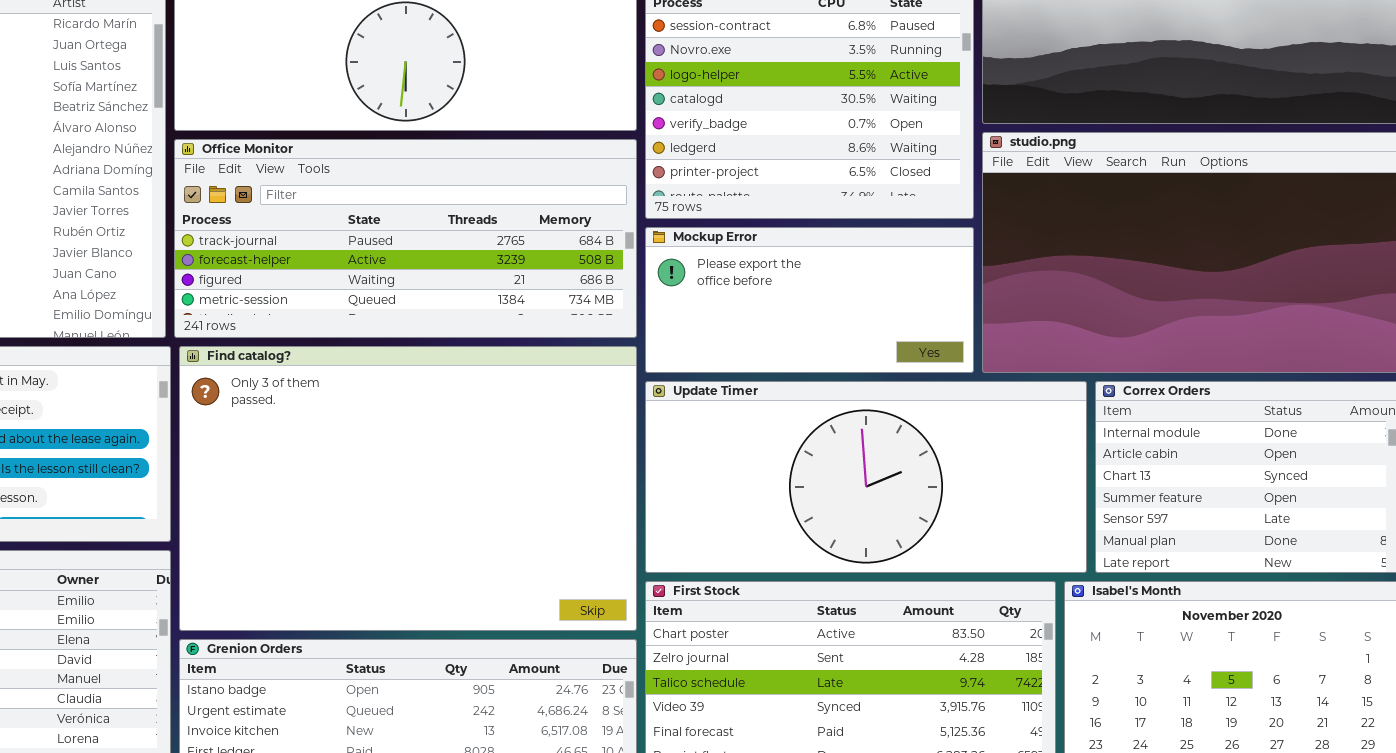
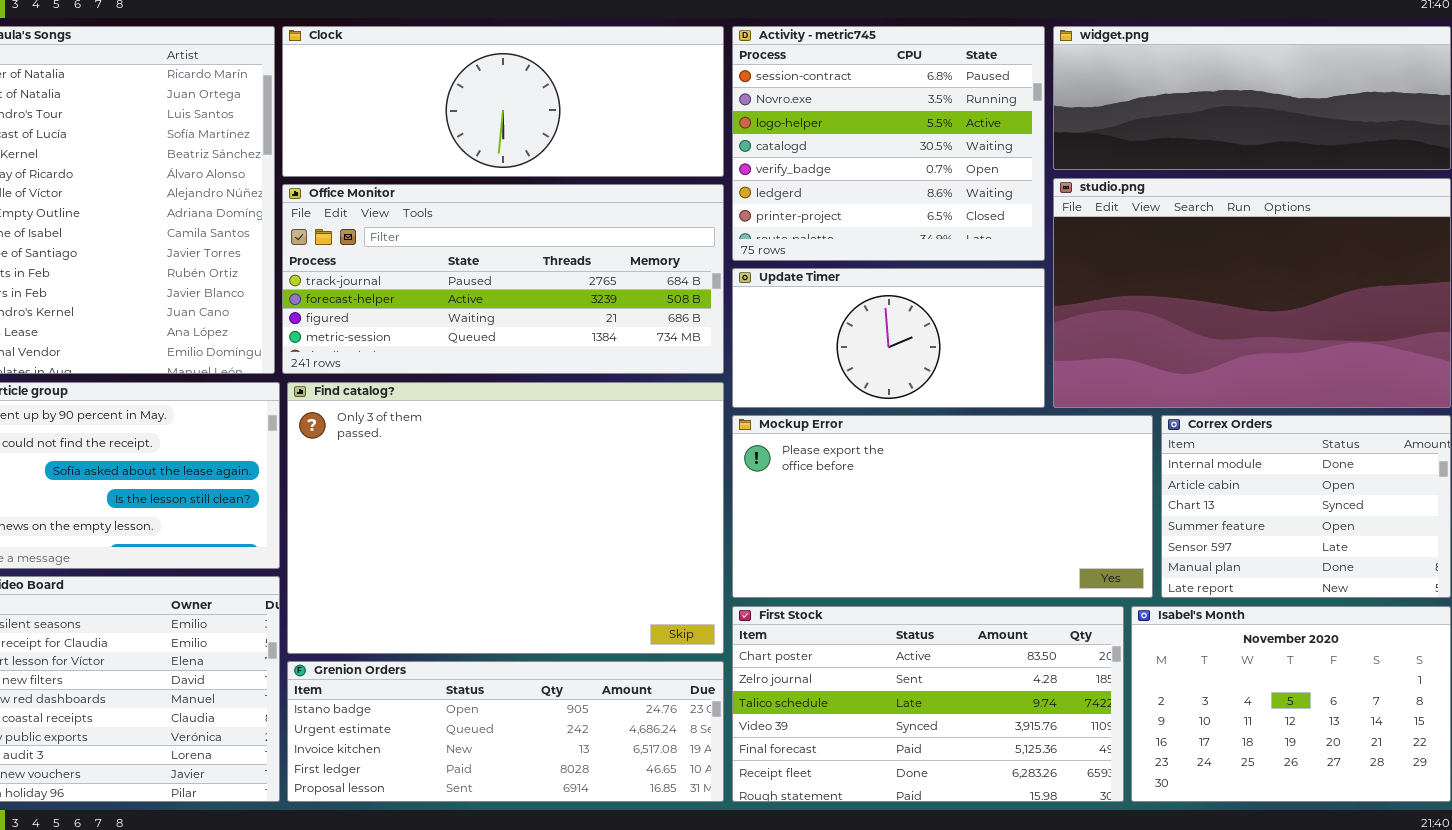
Mockup Error: [645,227,974,373] -> [732,415,1153,598], moved, resized
Update Timer: [645,381,1087,573] -> [732,268,1045,408], moved, resized

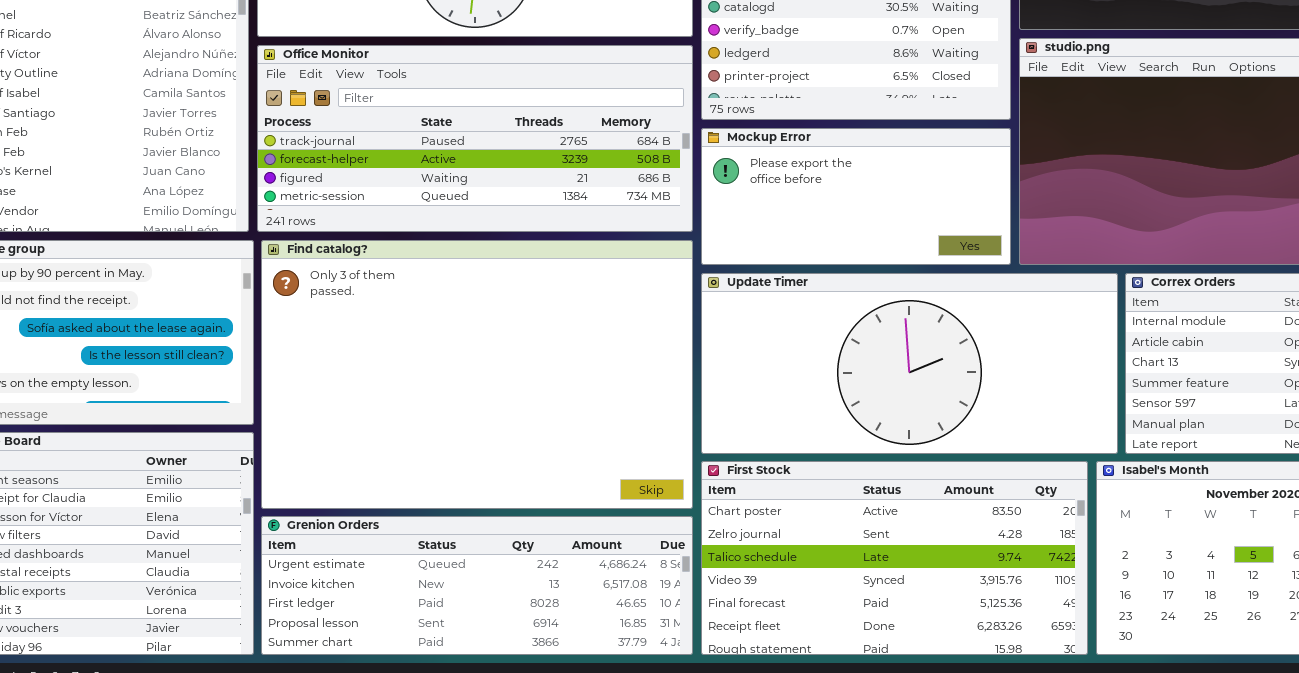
Update Timer: [732,268,1045,408] -> [701,273,1118,454], moved, resized
Mockup Error: [732,415,1153,598] -> [701,128,1011,265], moved, resized
Grenion Orders: [287,661,724,802] -> [261,516,693,655], scrolled down 1 row

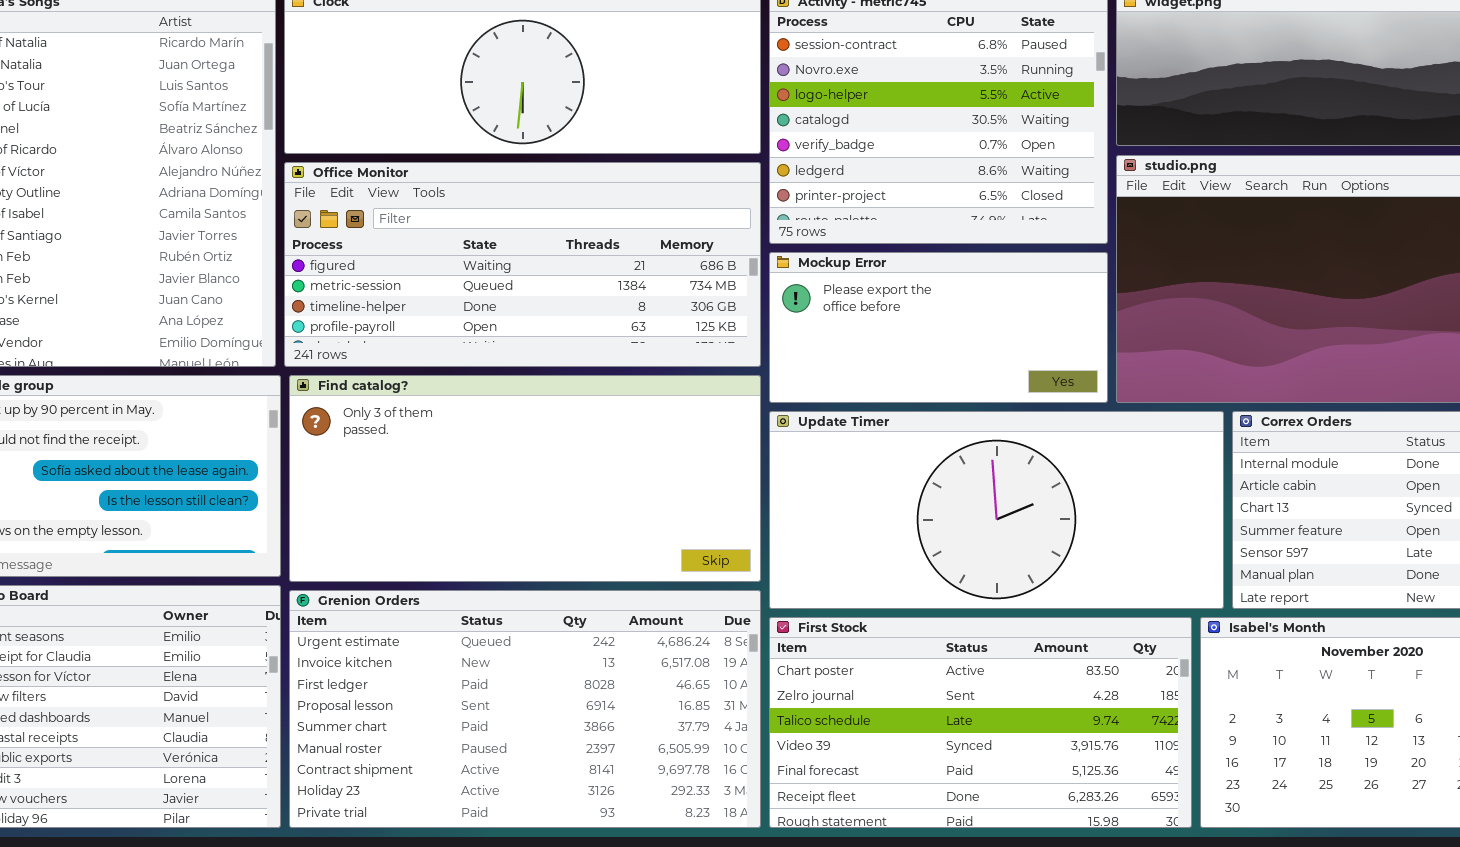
Office Monitor: [257,45,693,232] -> [284,162,761,367], scrolled down 2 rows
Find catalog?: [261,240,693,509] -> [289,375,761,582], resized
Grenion Orders: [261,516,693,655] -> [289,590,761,828], resized

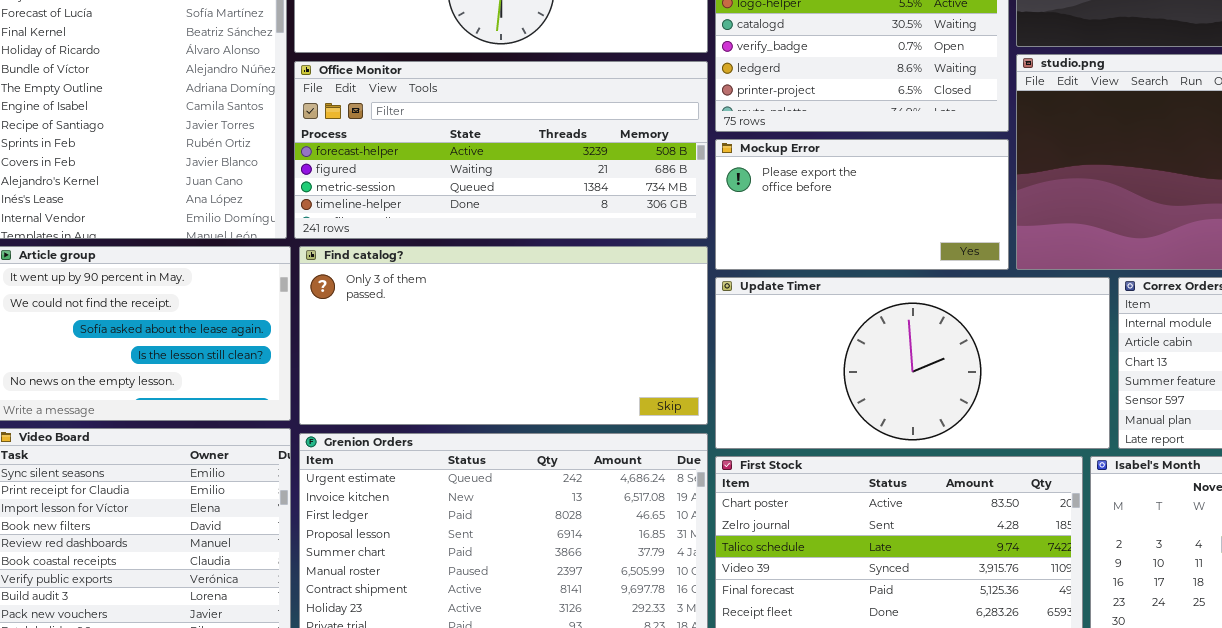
Office Monitor: [284,162,761,367] -> [294,61,708,239], scrolled up 1 row

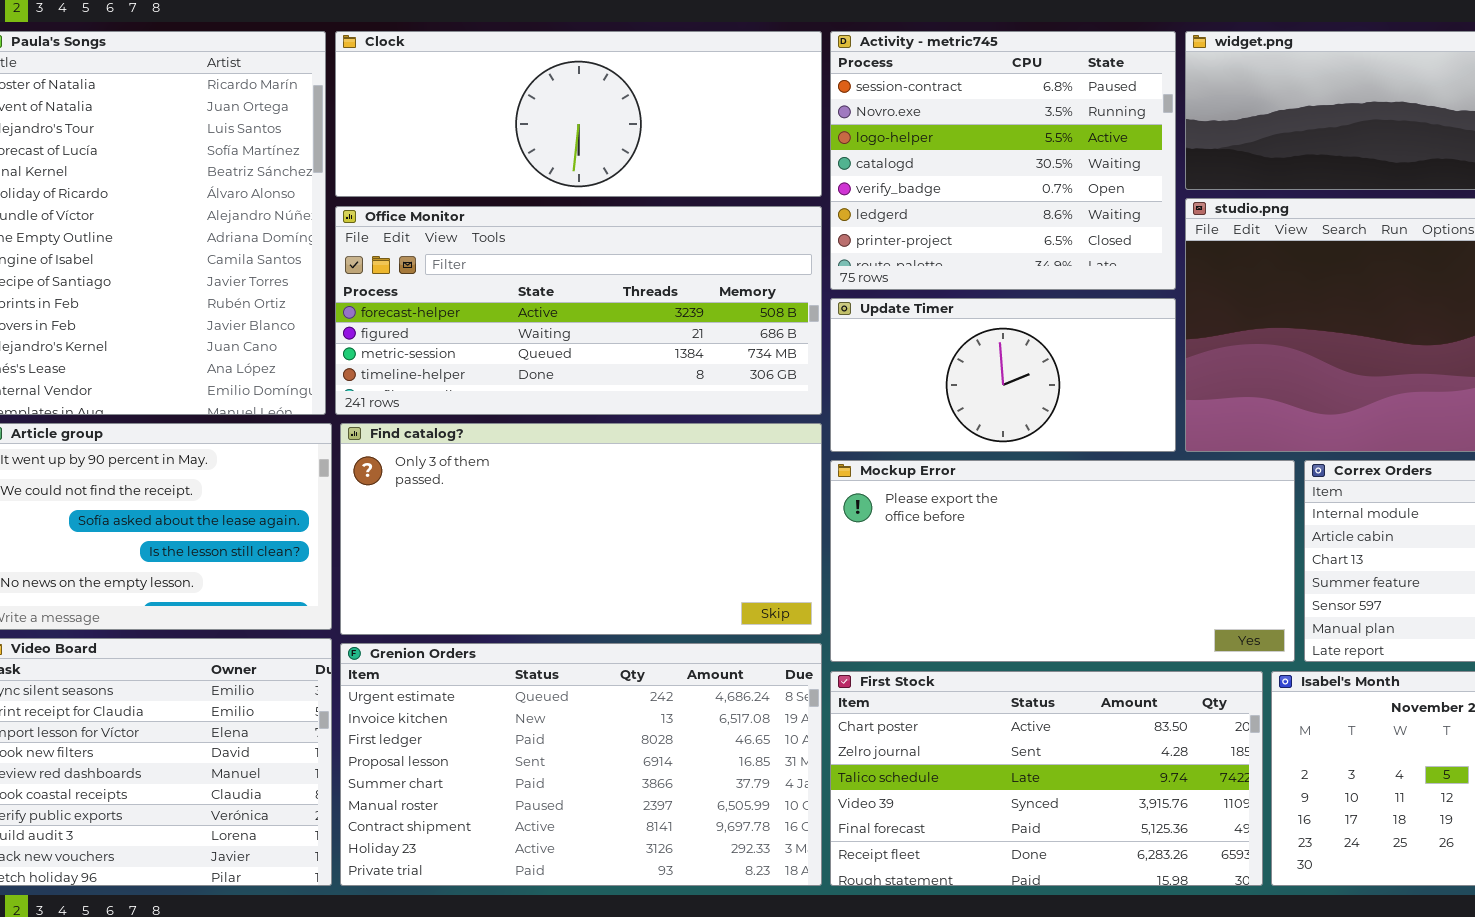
Mockup Error: [715,139,1009,270] -> [830,460,1295,662], moved, resized
Update Timer: [715,277,1110,449] -> [830,298,1176,452], moved, resized

